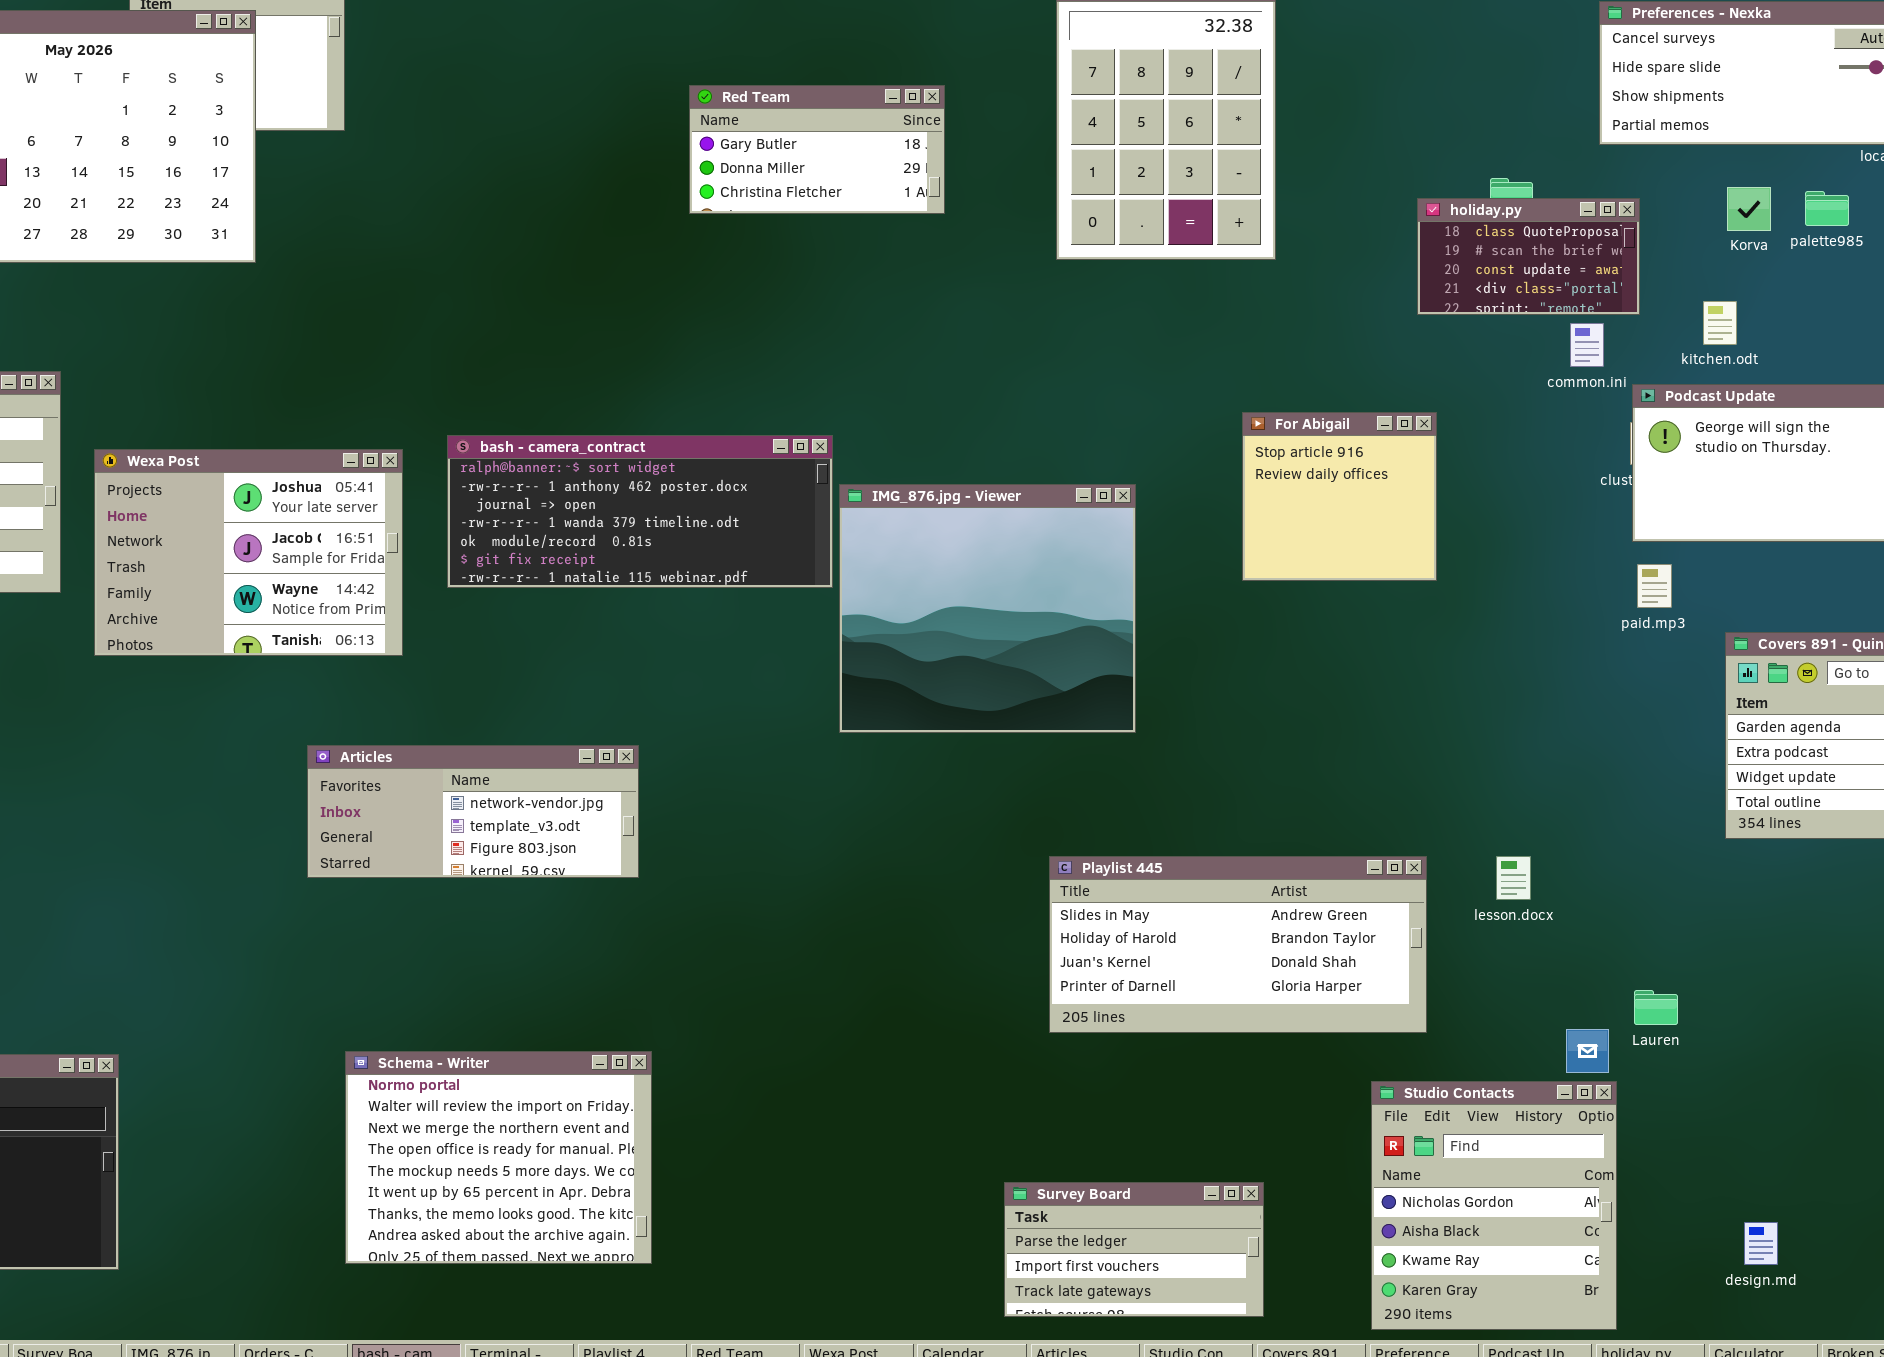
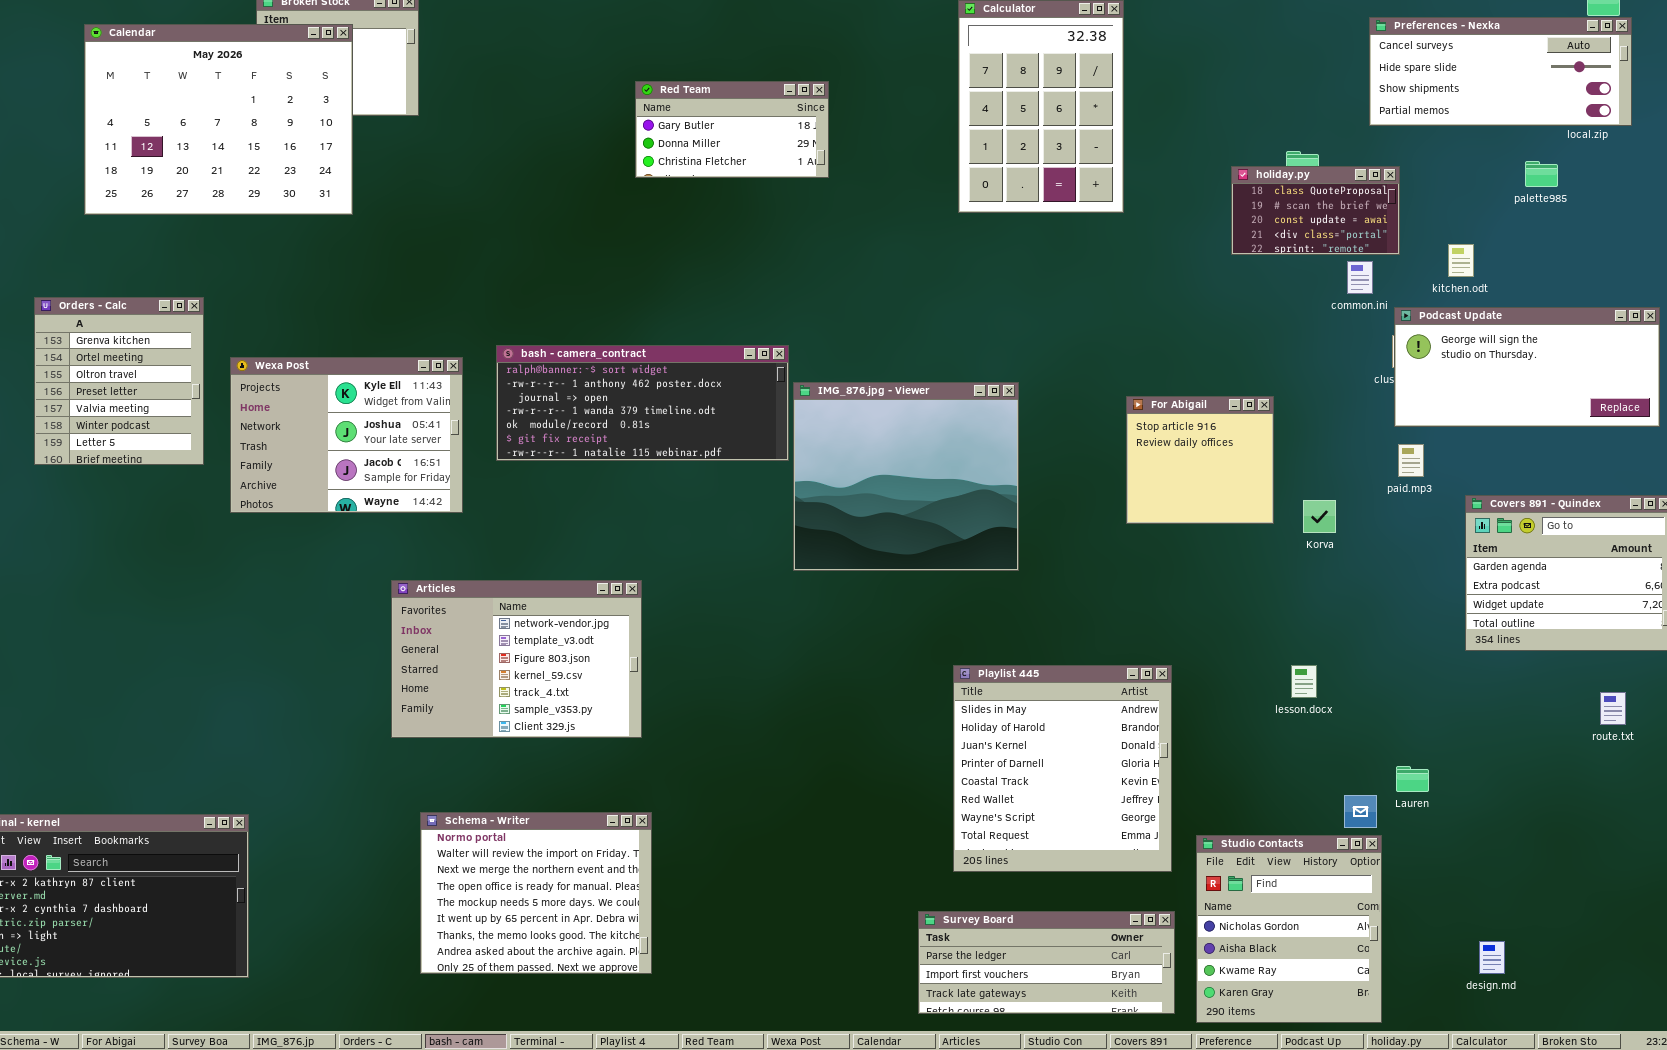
Red Team: [689,85,945,214] -> [635,81,829,178], moved
Korva: [1727,187,1771,231] -> [1303,500,1336,533], moved
For Abigail: [1242,412,1437,581] -> [1126,396,1274,524], moved
Wexa Post: [94,449,403,656] -> [230,357,463,513], scrolled up 1 row
Articles: [307,745,639,878] -> [391,580,642,738], resized
Playlist 445: [1049,856,1427,1033] -> [953,665,1172,872], resized
Survey Board: [1004,1182,1264,1317] -> [918,911,1175,1014], resized

